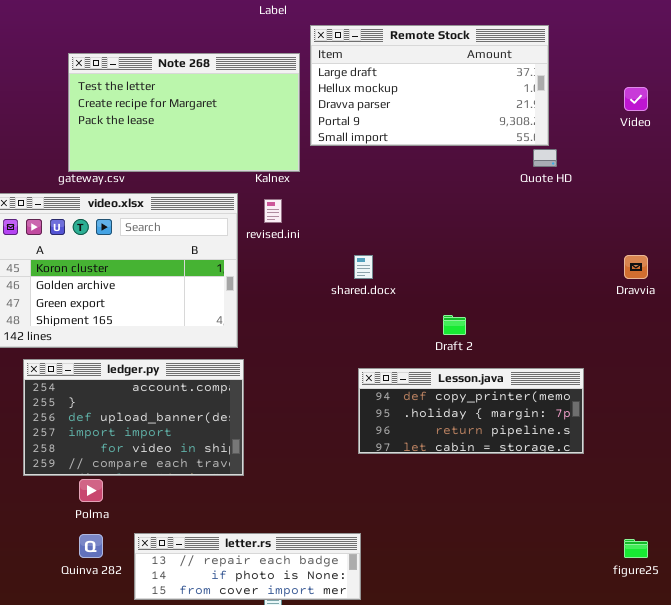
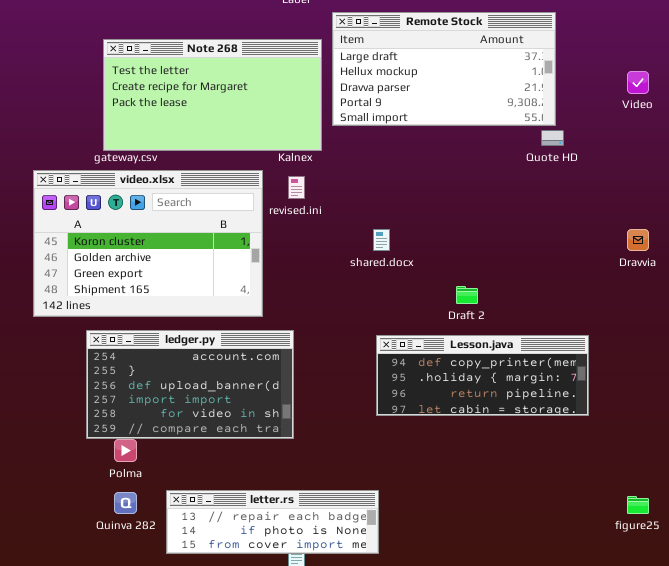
ledger.py: [23,359,244,476] -> [86,330,294,439], moved

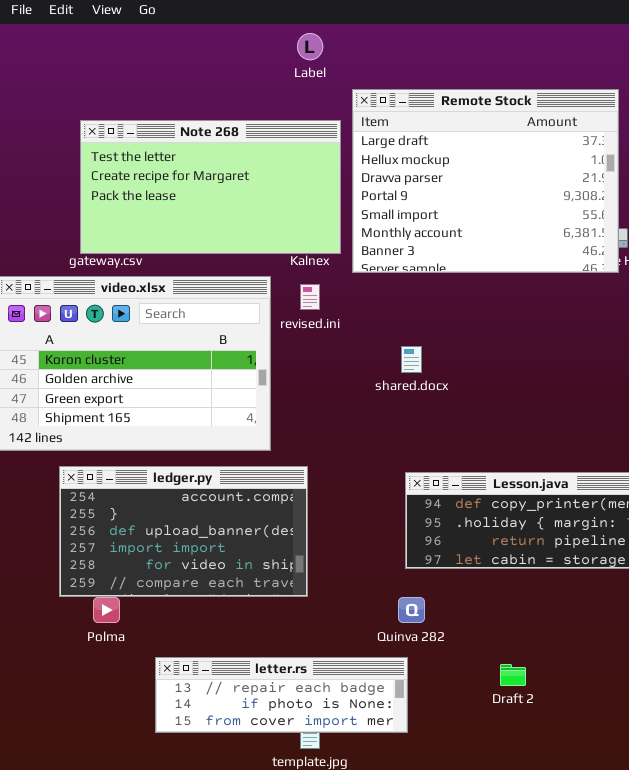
Remote Stock: [332,12,556,126] -> [352,89,619,273], resized
Draft 2: [456,286,478,304] -> [500,664,526,686], moved
Quinva 282: [114,492,137,514] -> [398,597,425,623], moved

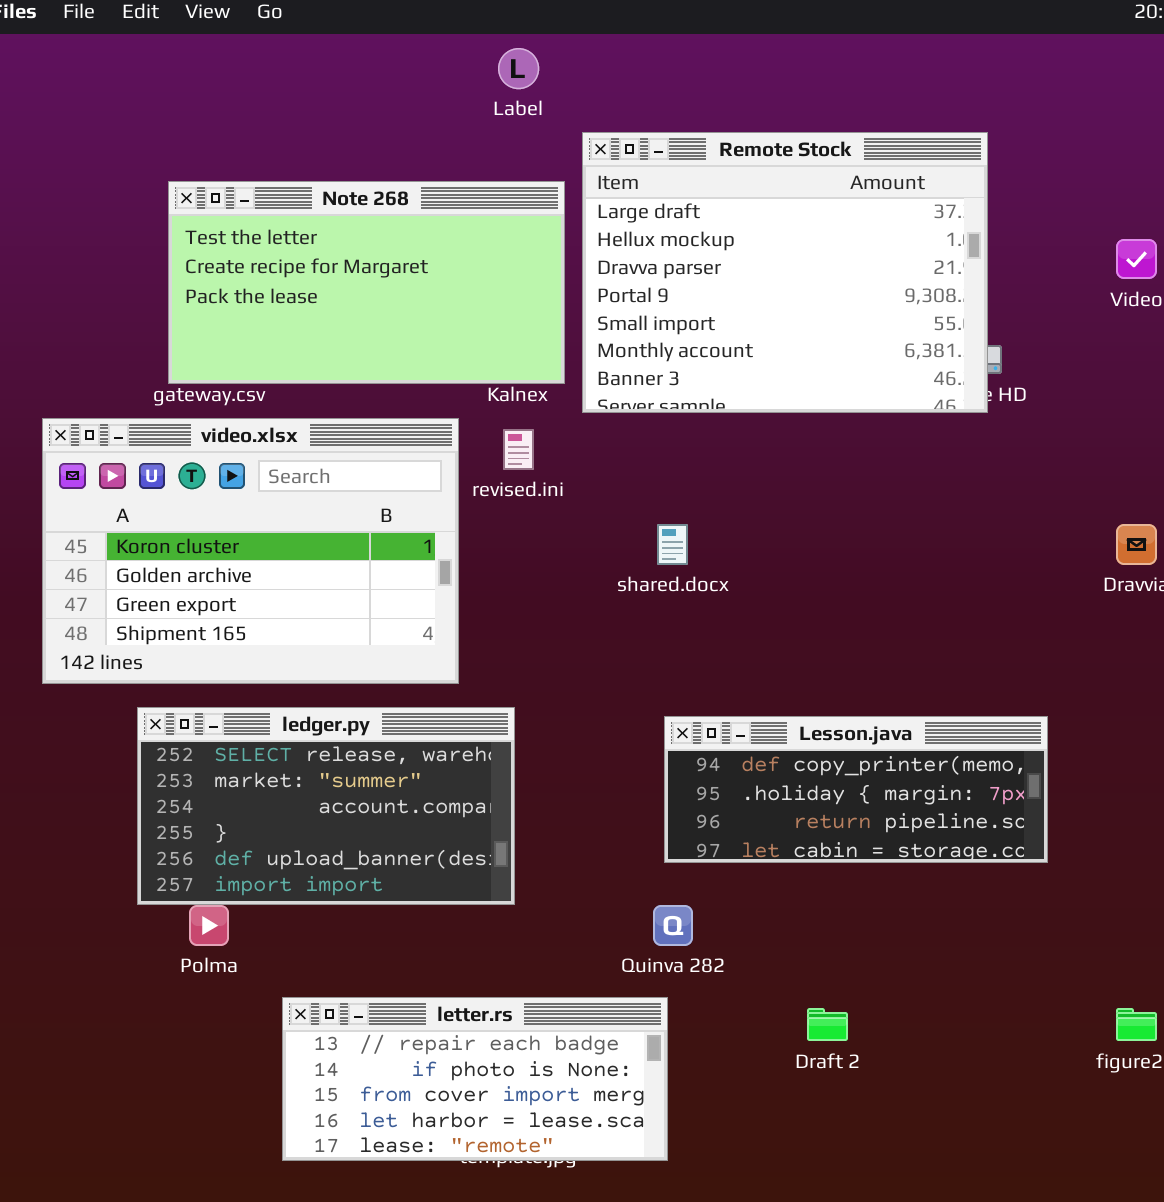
ledger.py: [59,466,308,597] -> [137,707,515,905], scrolled up 2 rows
letter.rs: [155,657,408,733] -> [282,997,668,1161], resized

